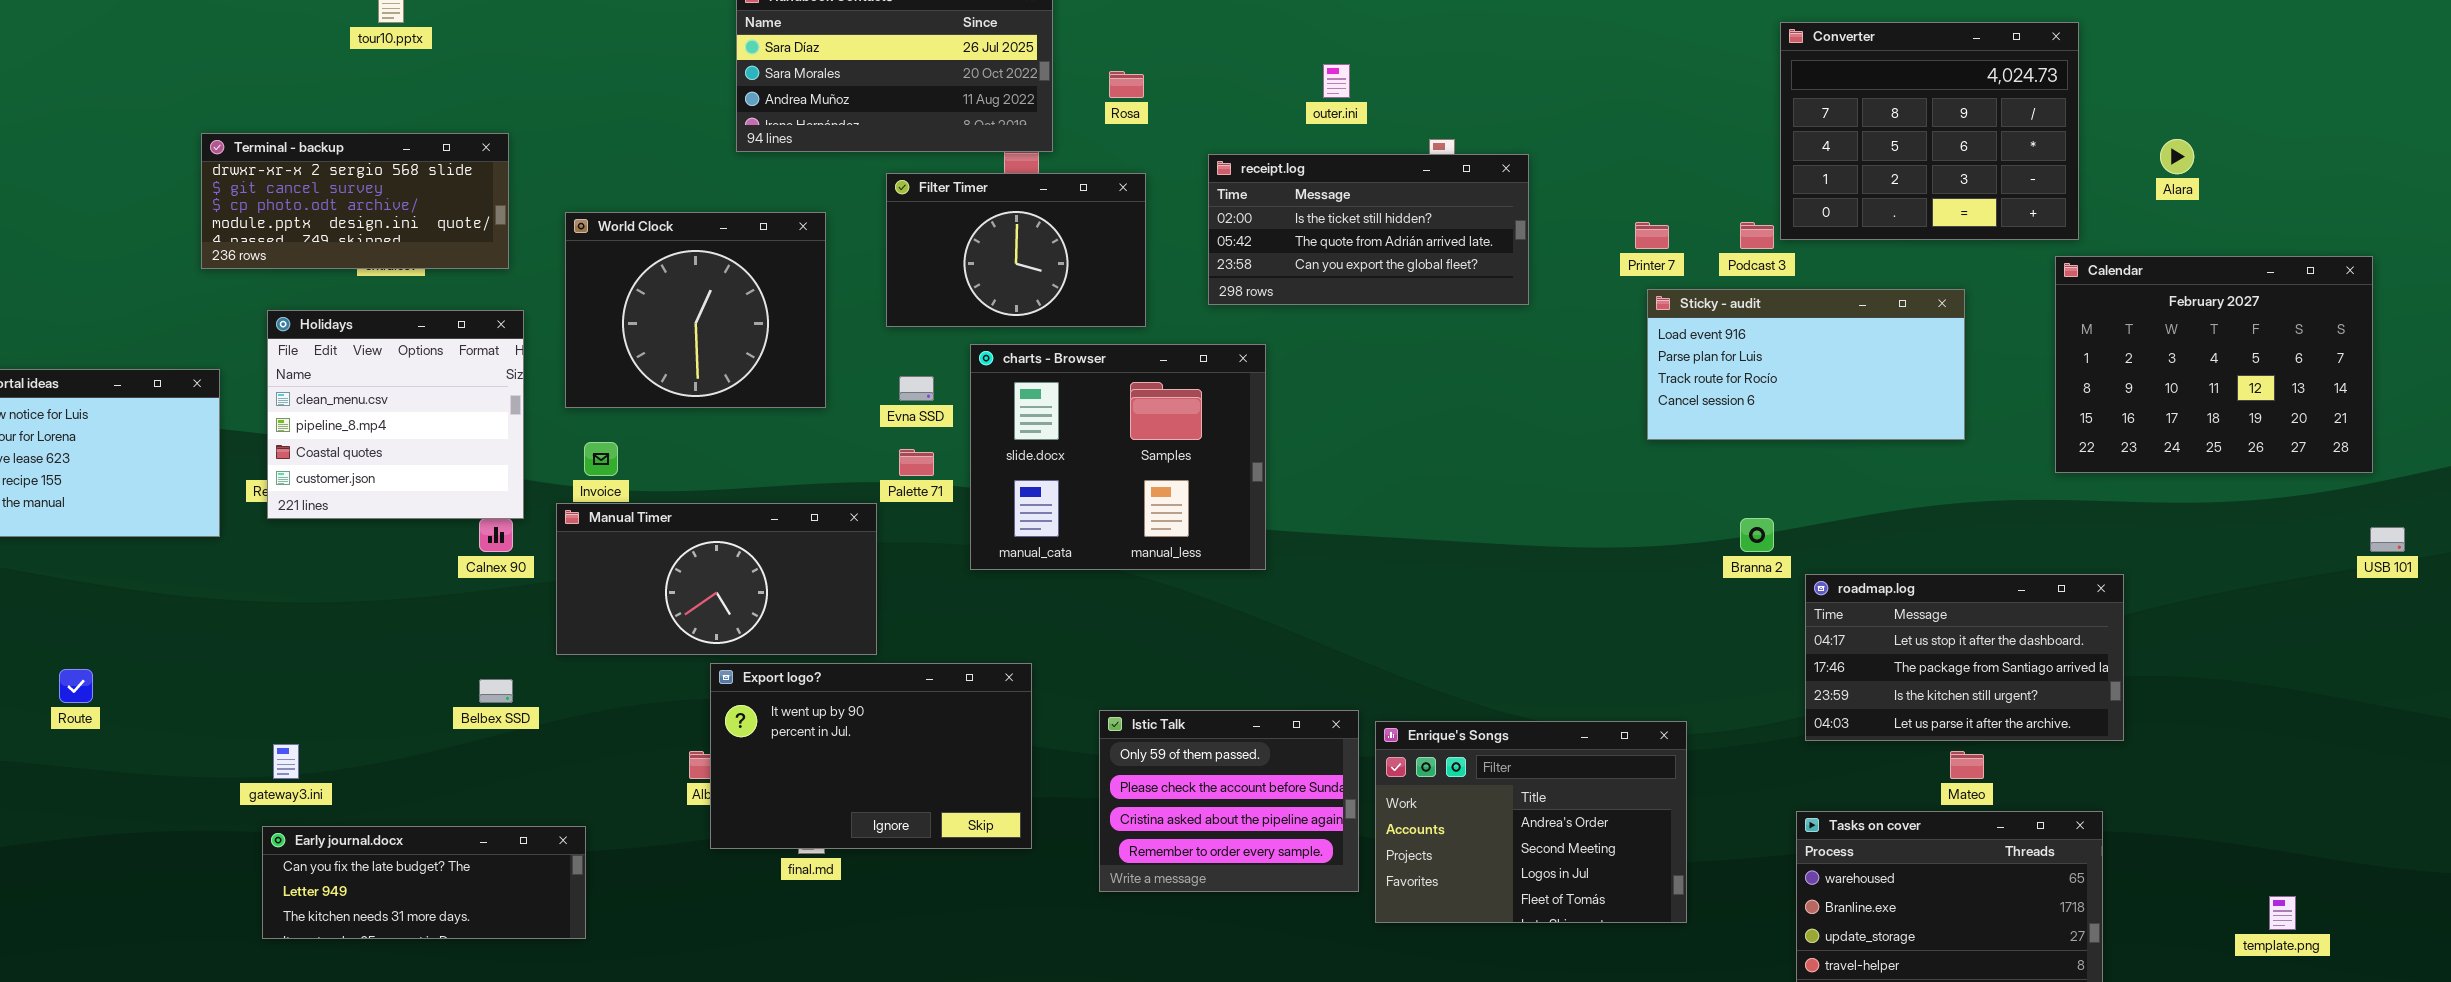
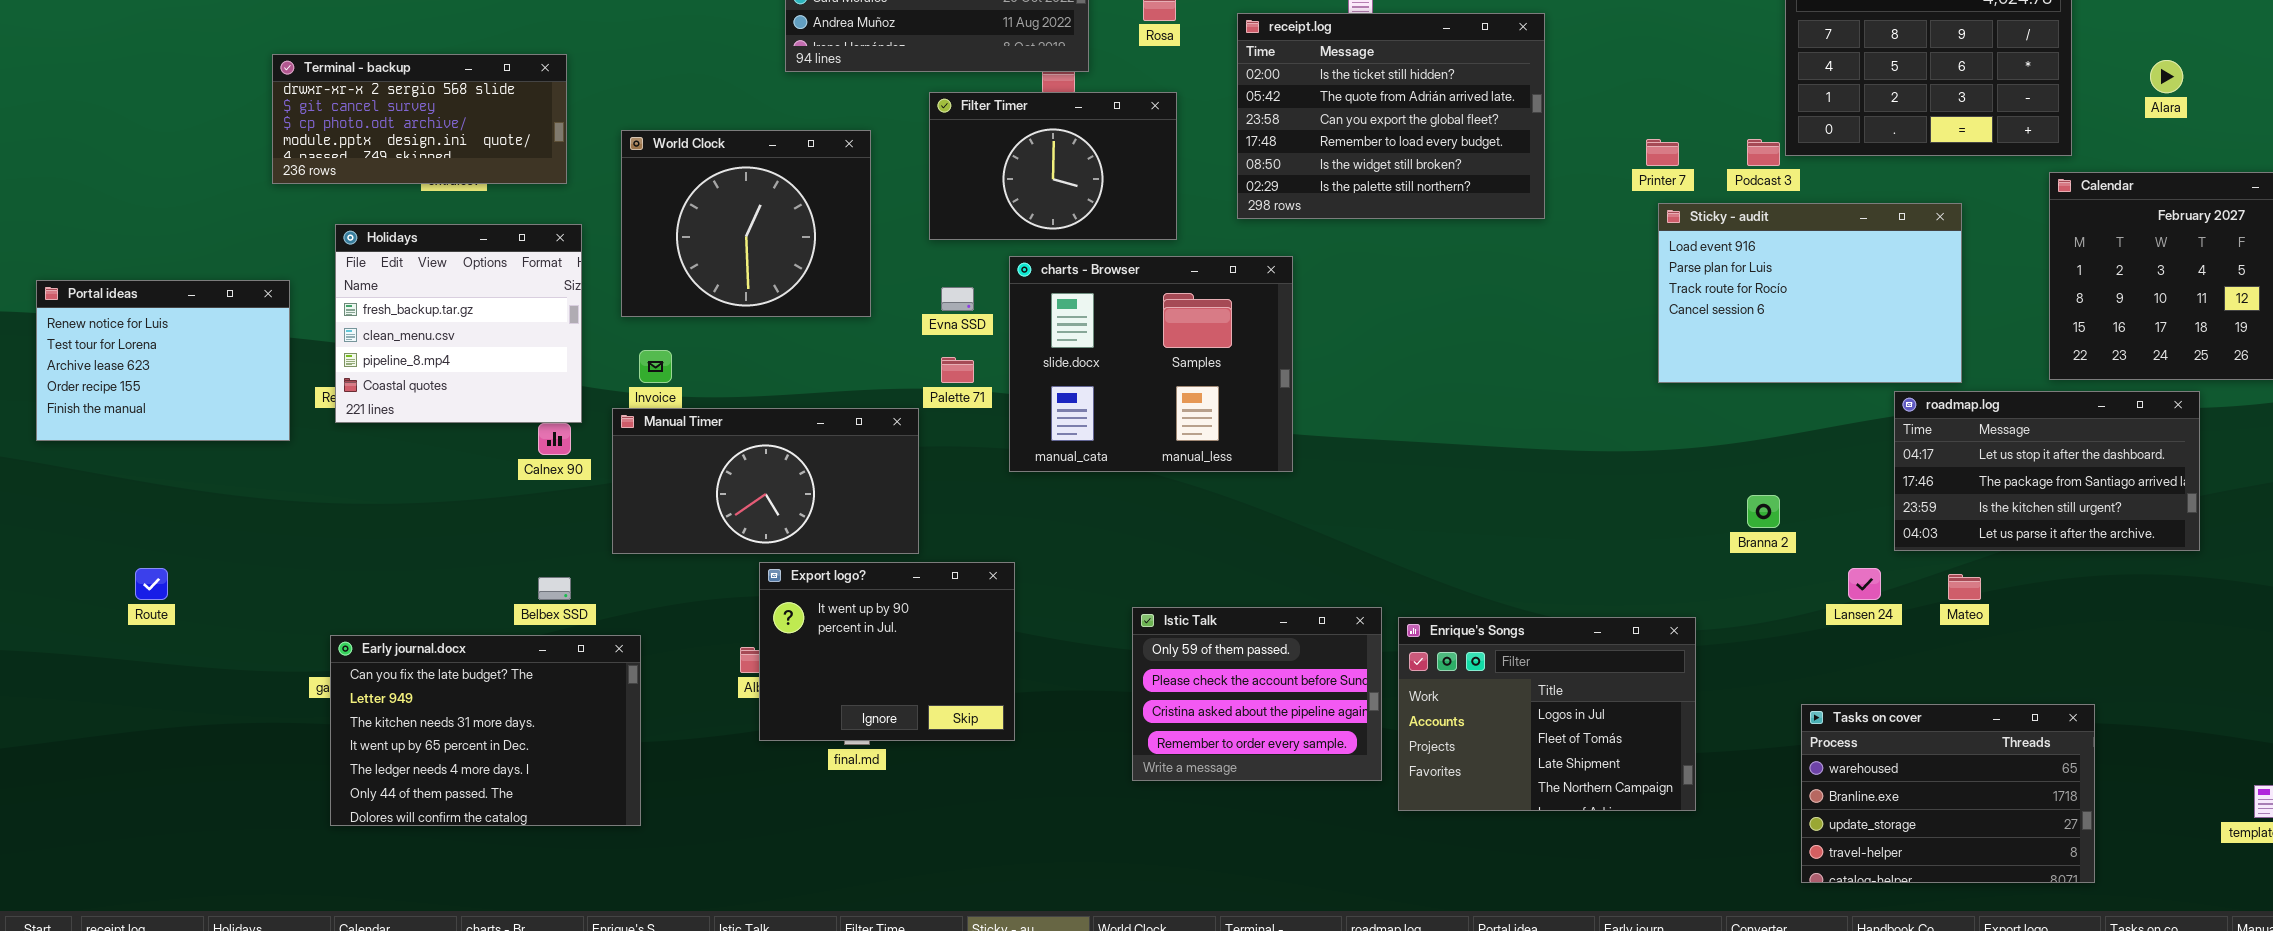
receipt.log: [1208,154,1529,305] -> [1237,13,1545,219], resized
Sticky - audit: [1647,289,1965,440] -> [1658,203,1962,383], resized
Holidays: [267,310,524,519] -> [335,224,582,423], scrolled up 1 row
Branna 2: [1740,518,1774,552] -> [1747,495,1780,528], moved
roadmap.log: [1805,574,2124,741] -> [1894,391,2200,551], moved
Export logo?: [710,663,1032,849] -> [759,562,1015,741], resized
Enrique's Songs: [1375,721,1687,923] -> [1398,617,1696,811], scrolled down 2 rows
Mateo: [1950,751,1984,779] -> [1948,574,1981,600], moved
Early journal.docx: [262,826,586,939] -> [330,635,641,826], resized

